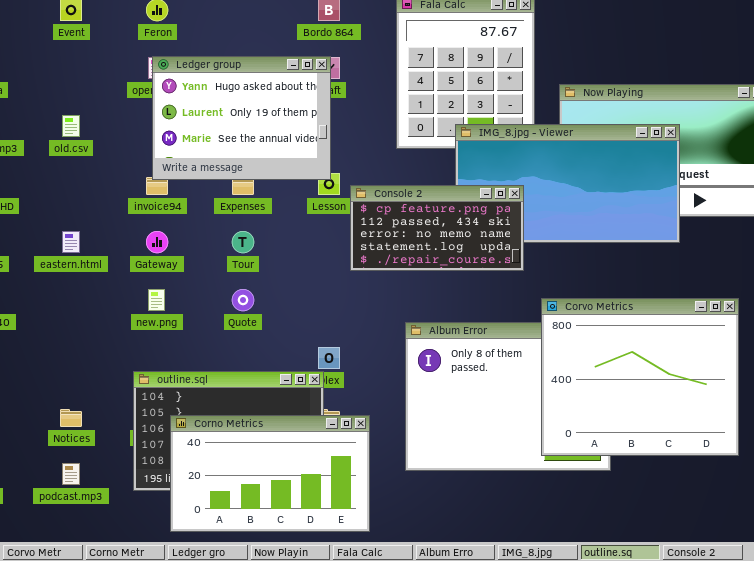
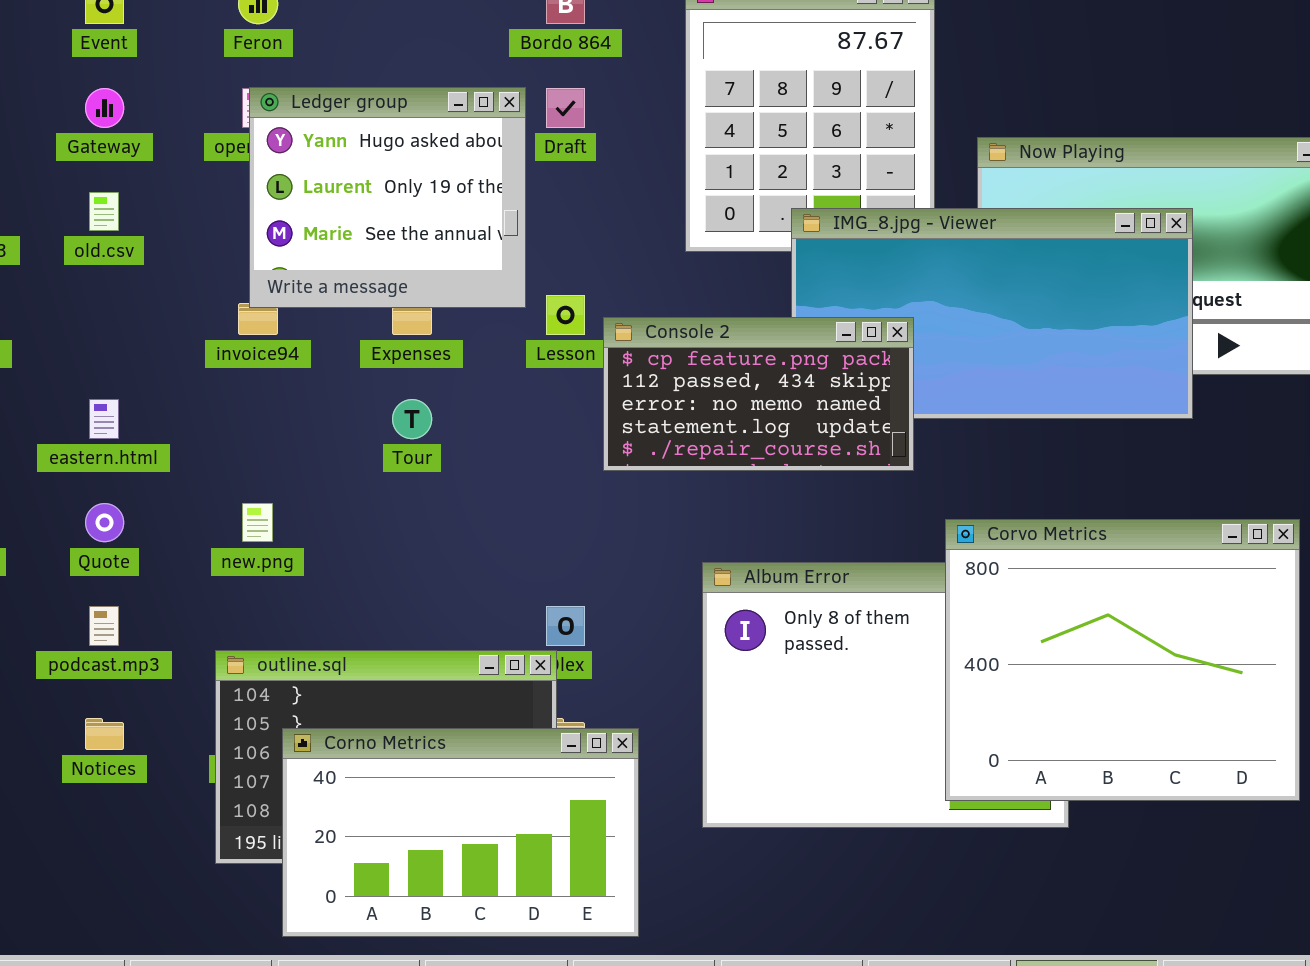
Ledger group: [152,56,331,180] -> [249,87,526,308], resized
Gateway: [146,231,168,253] -> [85,88,124,128], moved
Quote: [232,289,254,311] -> [85,503,124,542], moved
podcast.mp3: [62,463,80,485] -> [89,606,119,646], moved

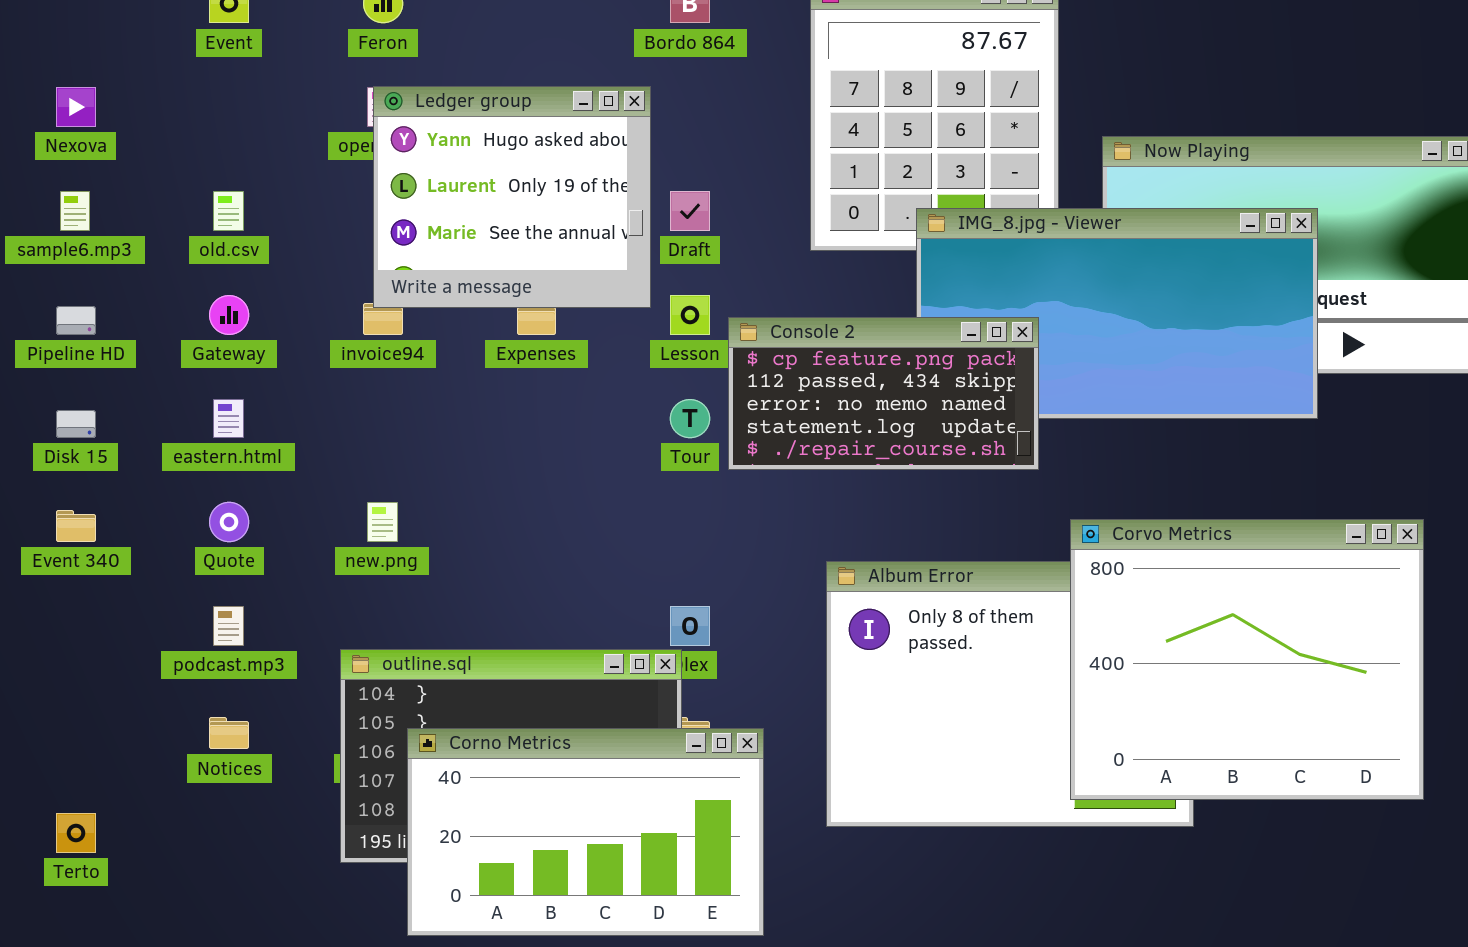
Gateway: [85,88,124,128] -> [209,295,249,335], moved
Draft: [546,88,585,128] -> [670,191,710,231], moved
Tour: [392,399,432,439] -> [670,399,710,438], moved

